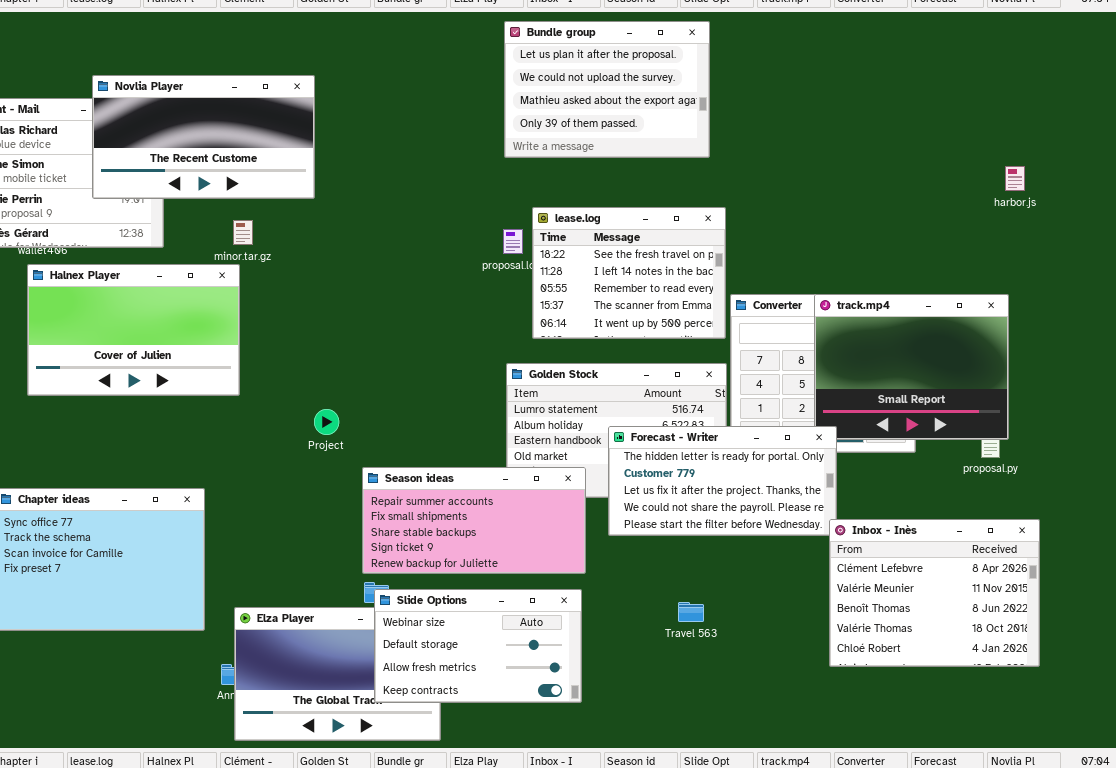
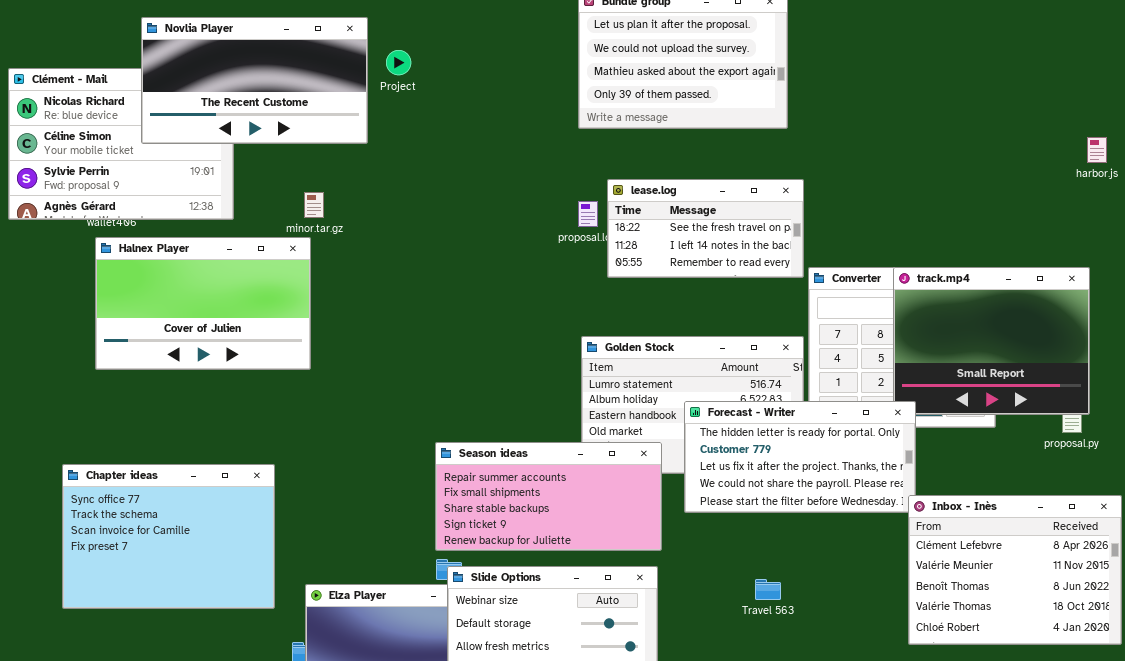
Novlia Player: [92,75,315,199] -> [141,17,368,144], moved
lease.log: [532,207,726,339] -> [607,179,804,278], resized
Project: [314,409,339,435] -> [386,50,411,75], moved

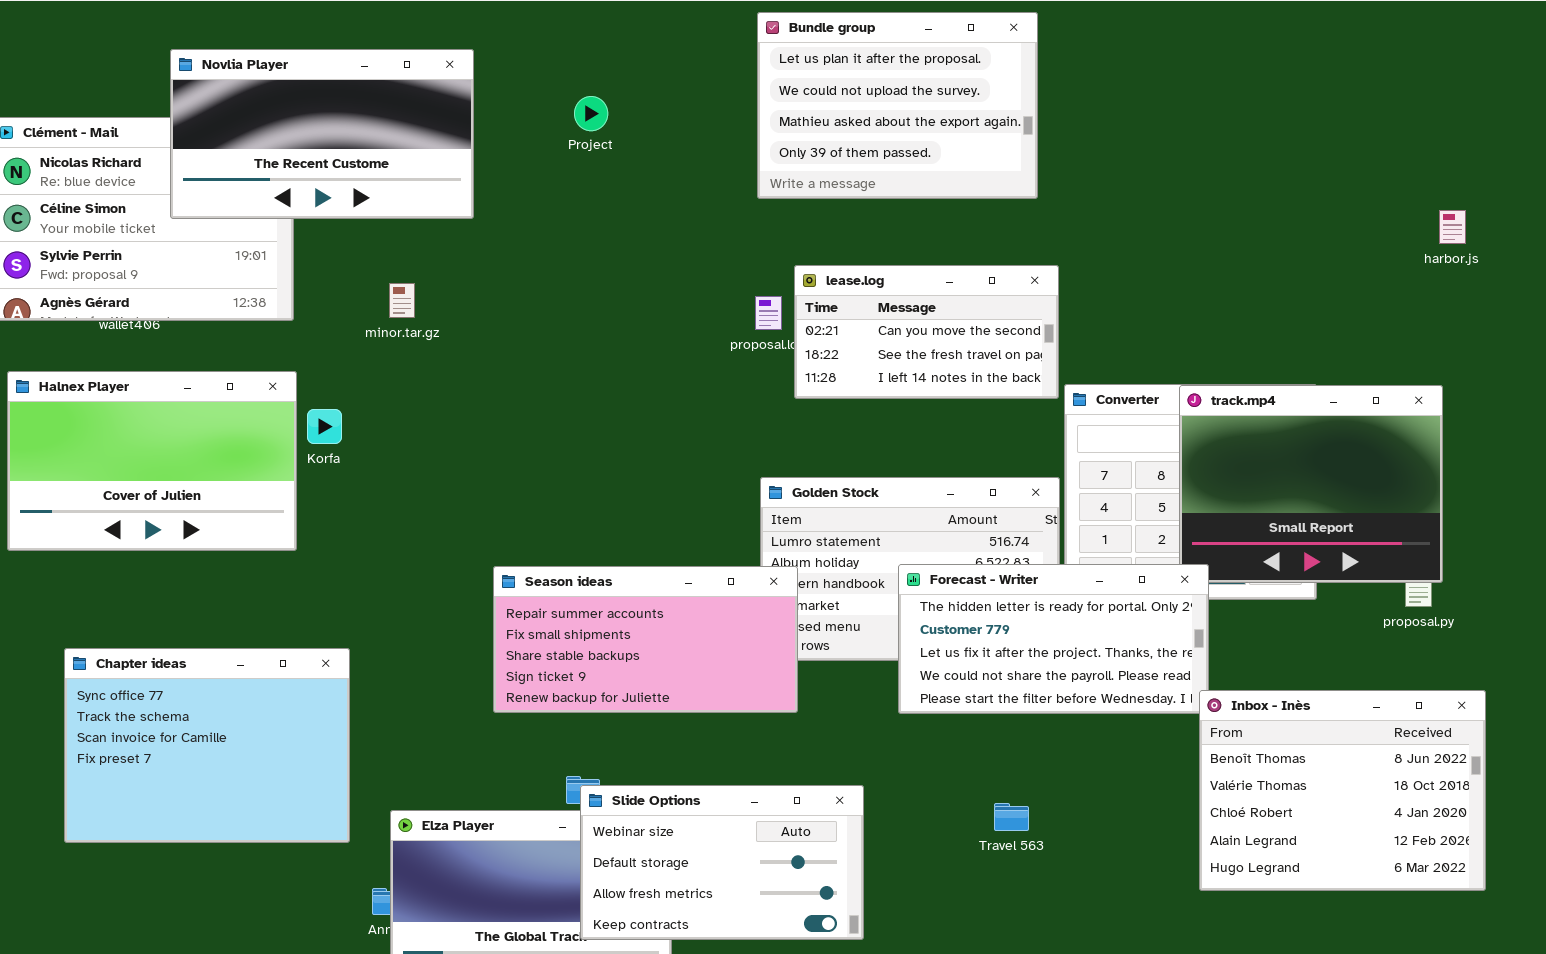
Project: [386,50,411,75] -> [574,96,608,131], moved
lease.log: [607,179,804,278] -> [794,265,1059,399], scrolled up 1 row
Halnex Player: [95,237,311,370] -> [7,371,297,551], moved
Season ideas: [435,442,662,551] -> [493,566,798,713], moved
Inbox - Inès: [908,495,1122,645] -> [1199,690,1486,891], scrolled down 2 rows

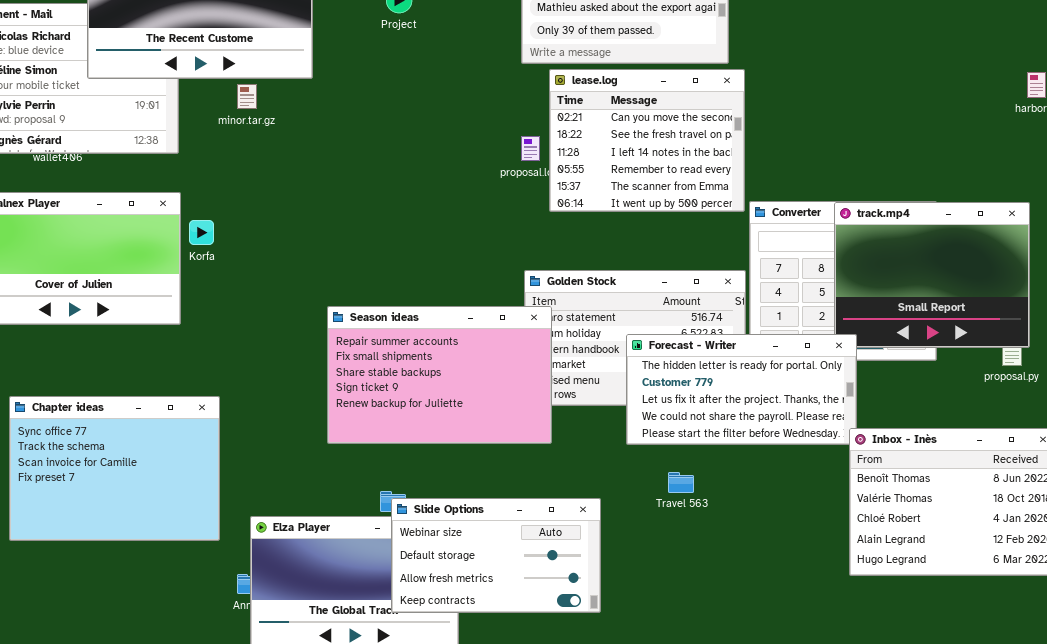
lease.log: [794,265,1059,399] -> [549,69,745,212], resized
minor.tar.gz: [389,283,415,318] -> [237,84,257,109], moved
Season ideas: [493,566,798,713] -> [327,306,552,444], resized
Travel 563: [994,803,1029,831] -> [668,472,694,493], moved

